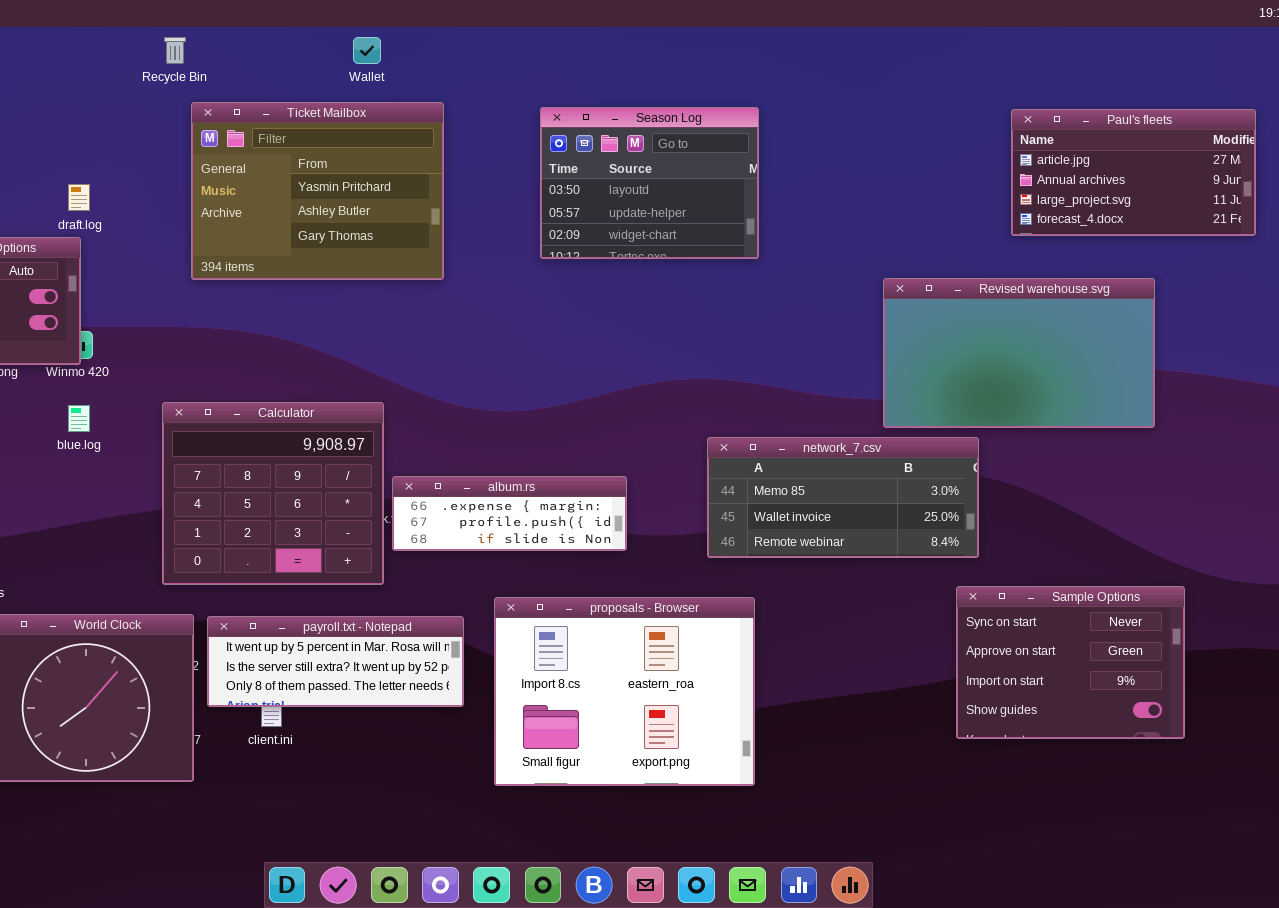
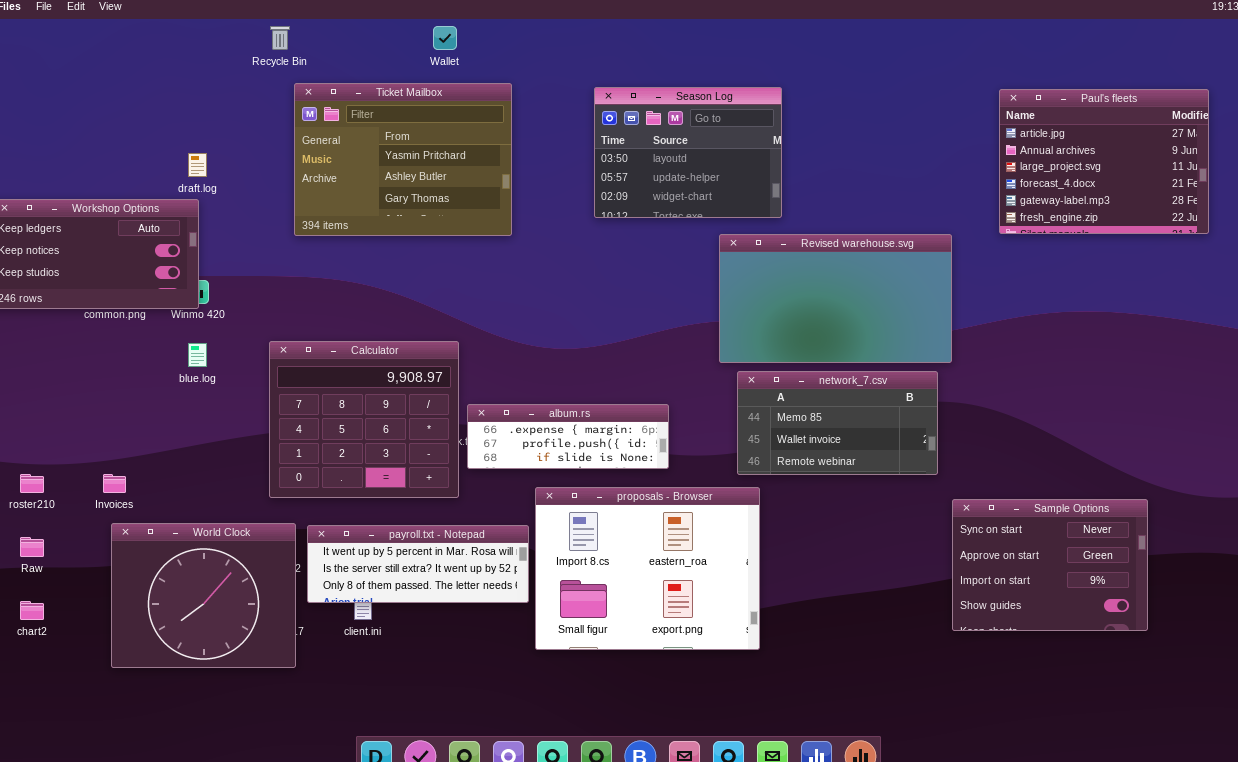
Paul's fleets: [1011,109,1256,236] -> [999,89,1209,234], resized
Revised warehouse.svg: [883,278,1155,428] -> [719,234,952,363], moved
network_7.csv: [707,437,979,558] -> [737,371,938,475], resized
proposals - Browser: [494,597,755,786] -> [535,487,760,650], moved

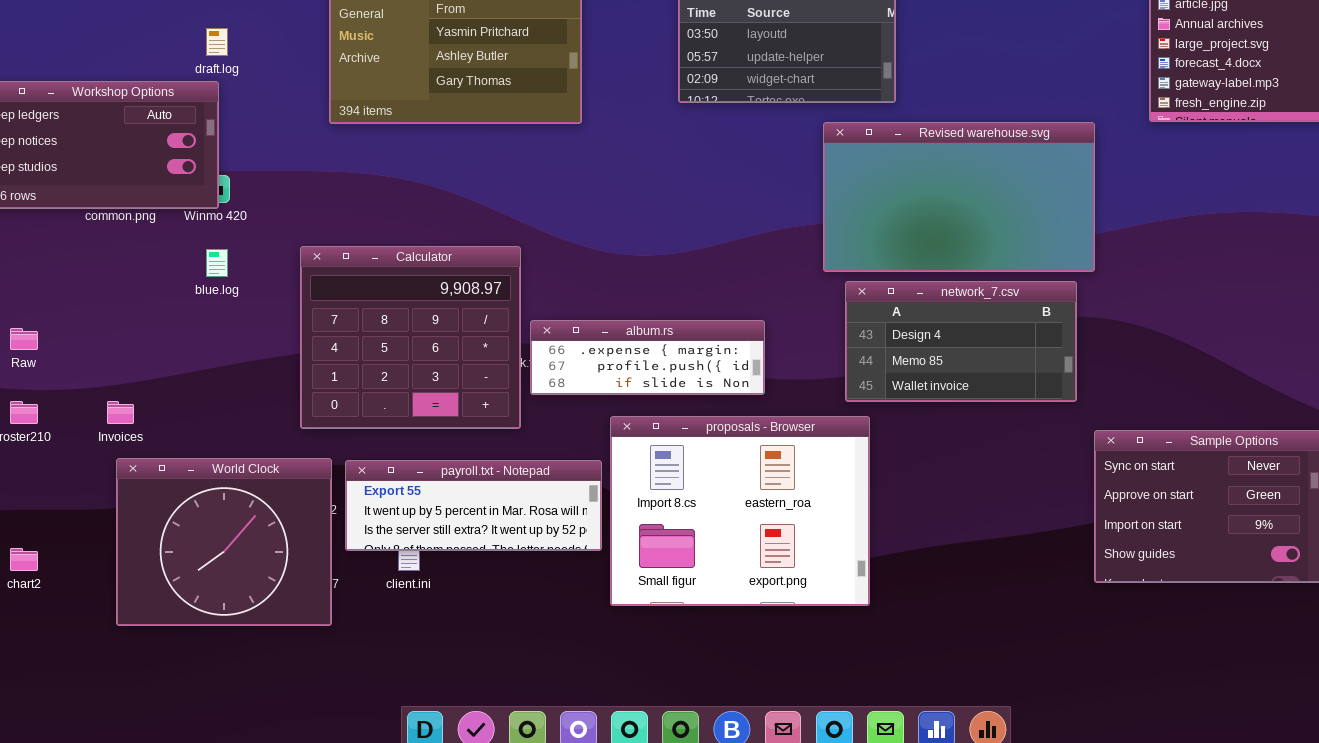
network_7.csv: [737,371,938,475] -> [845,281,1077,402], scrolled up 1 row
payroll.txt - Notepad: [307,525,529,603] -> [345,460,602,551], scrolled up 1 row
Raw: [20,537,44,557] -> [10,328,38,350], moved

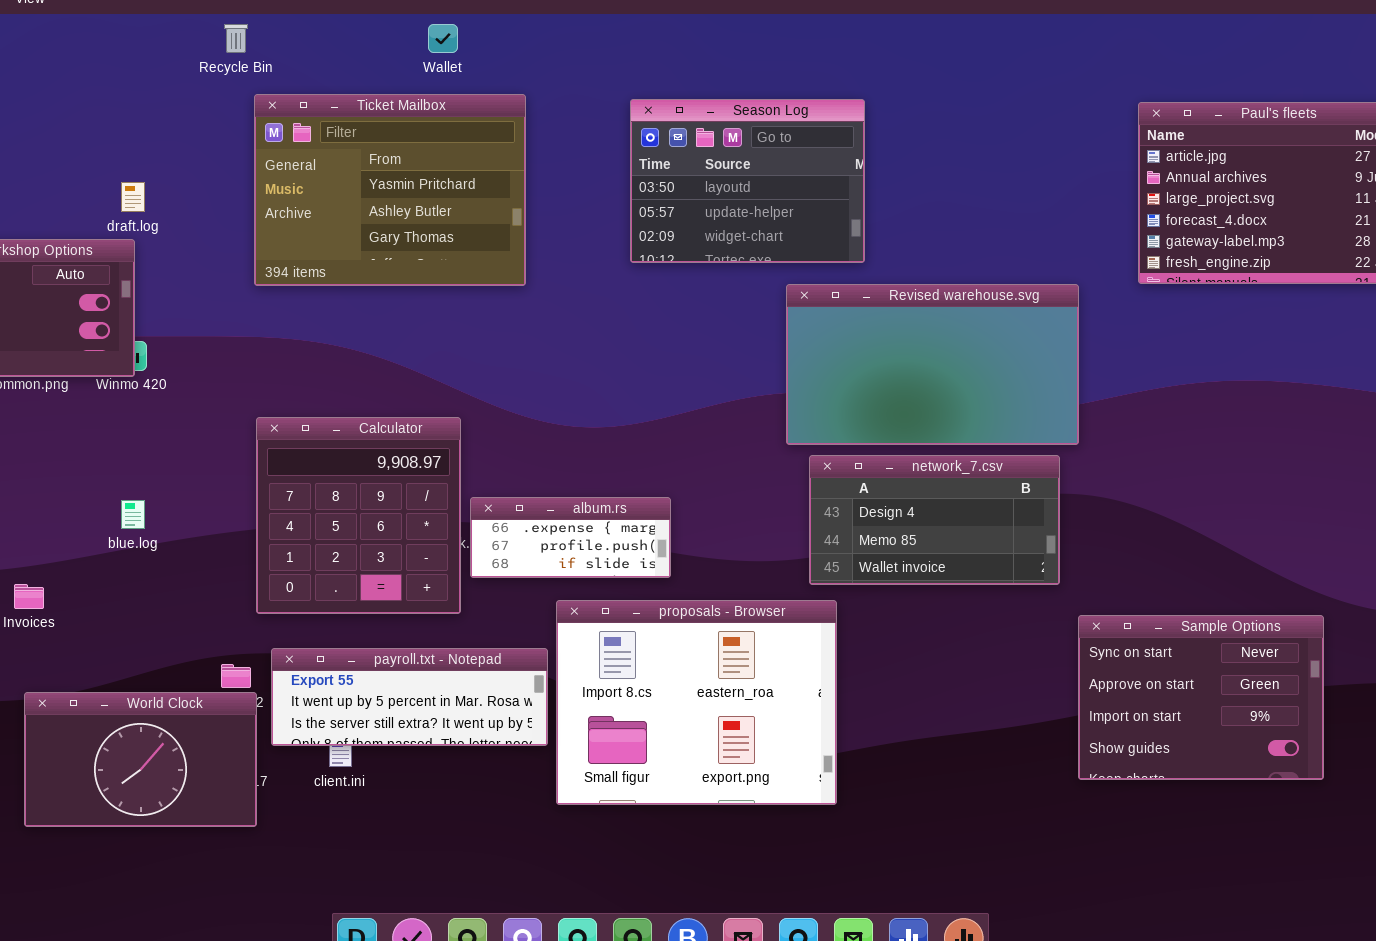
Calculator: [300,246,521,429] -> [256,417,461,614], resized
blue.log: [206,249,228,277] -> [121,500,145,529], moved
album.rs: [530,320,765,395] -> [470,497,671,578], resized
World Clock: [116,458,332,626] -> [24,692,257,827], resized

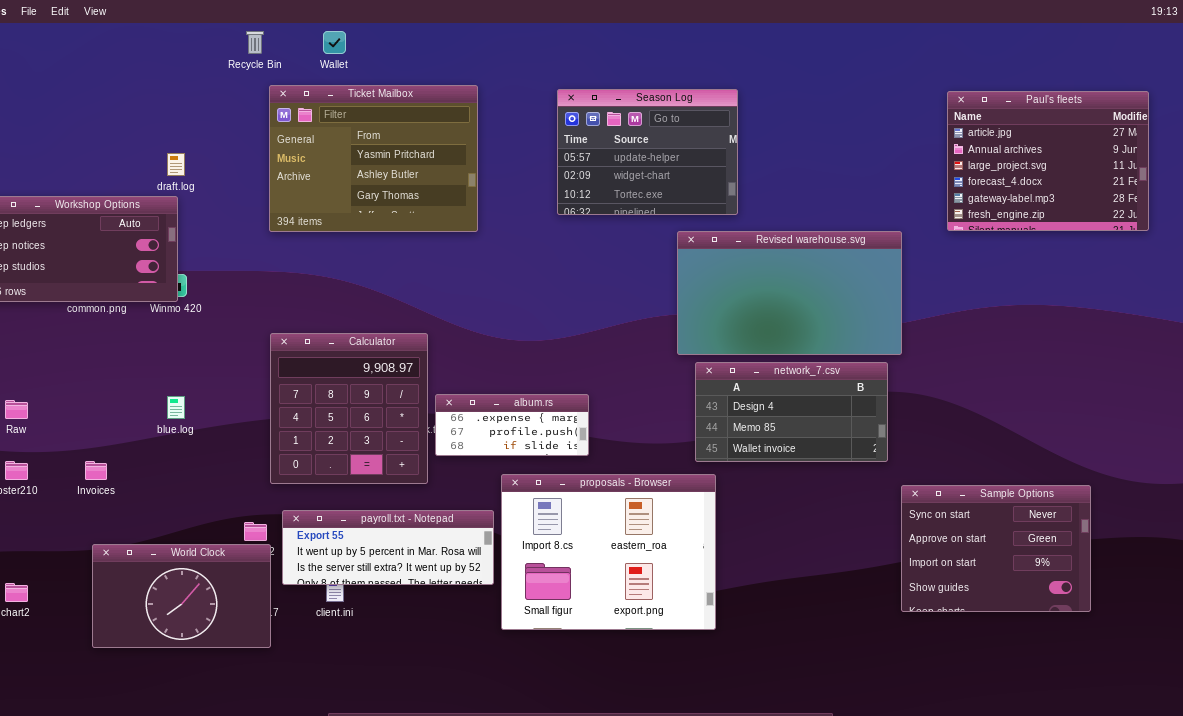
Wallet: [428,24,458,53] -> [323,31,346,54], moved
Season Log: [630,99,865,263] -> [557,89,738,215], scrolled down 1 row

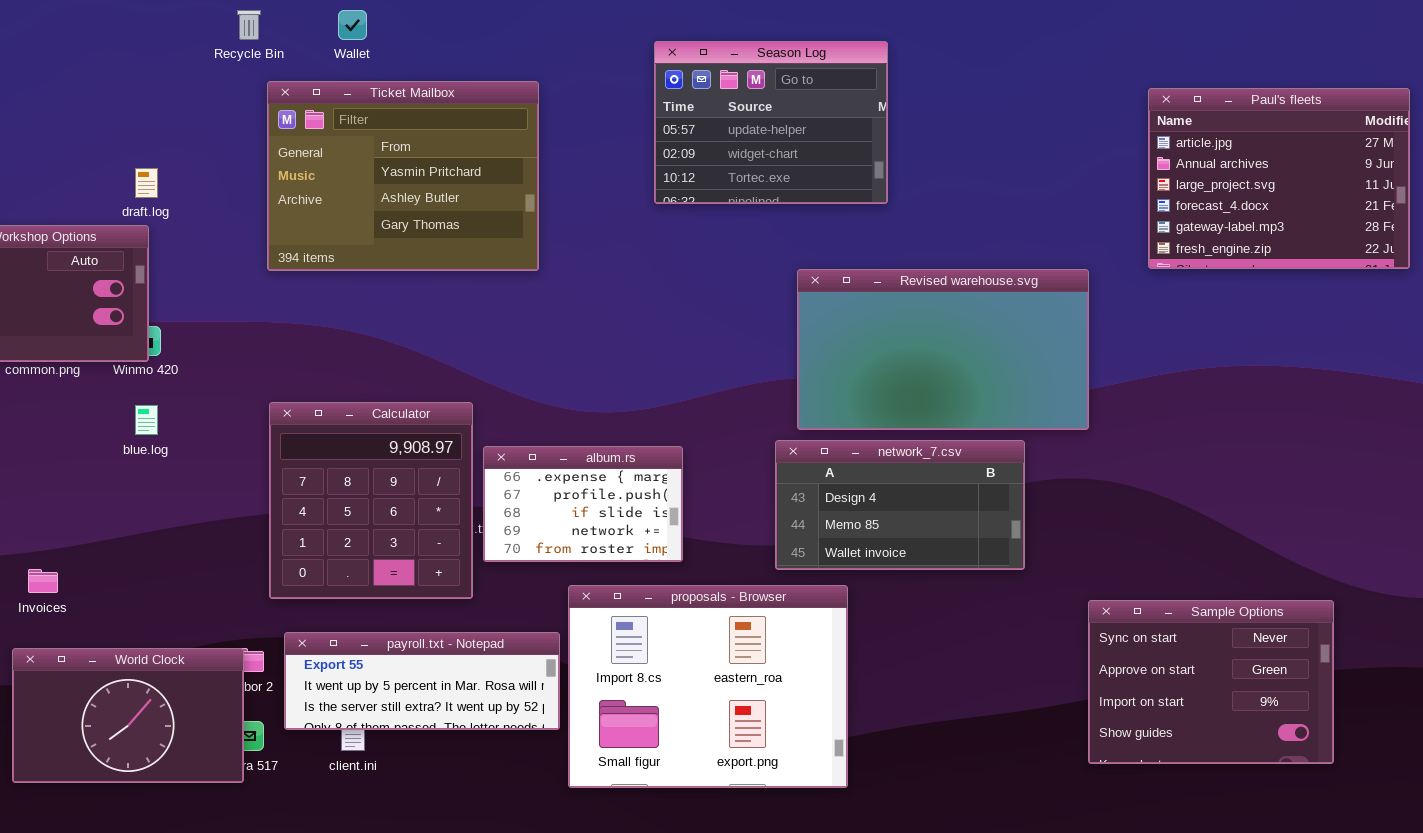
Season Log: [557,89,738,215] -> [654,41,888,204], moved
network_7.csv: [695,362,888,462] -> [775,440,1025,570], moved
album.rs: [435,394,589,456] -> [483,446,683,562], resized
blue.log: [167,396,185,419] -> [135,405,158,435], moved
World Clock: [92,544,271,648] -> [12,648,244,783], moved

